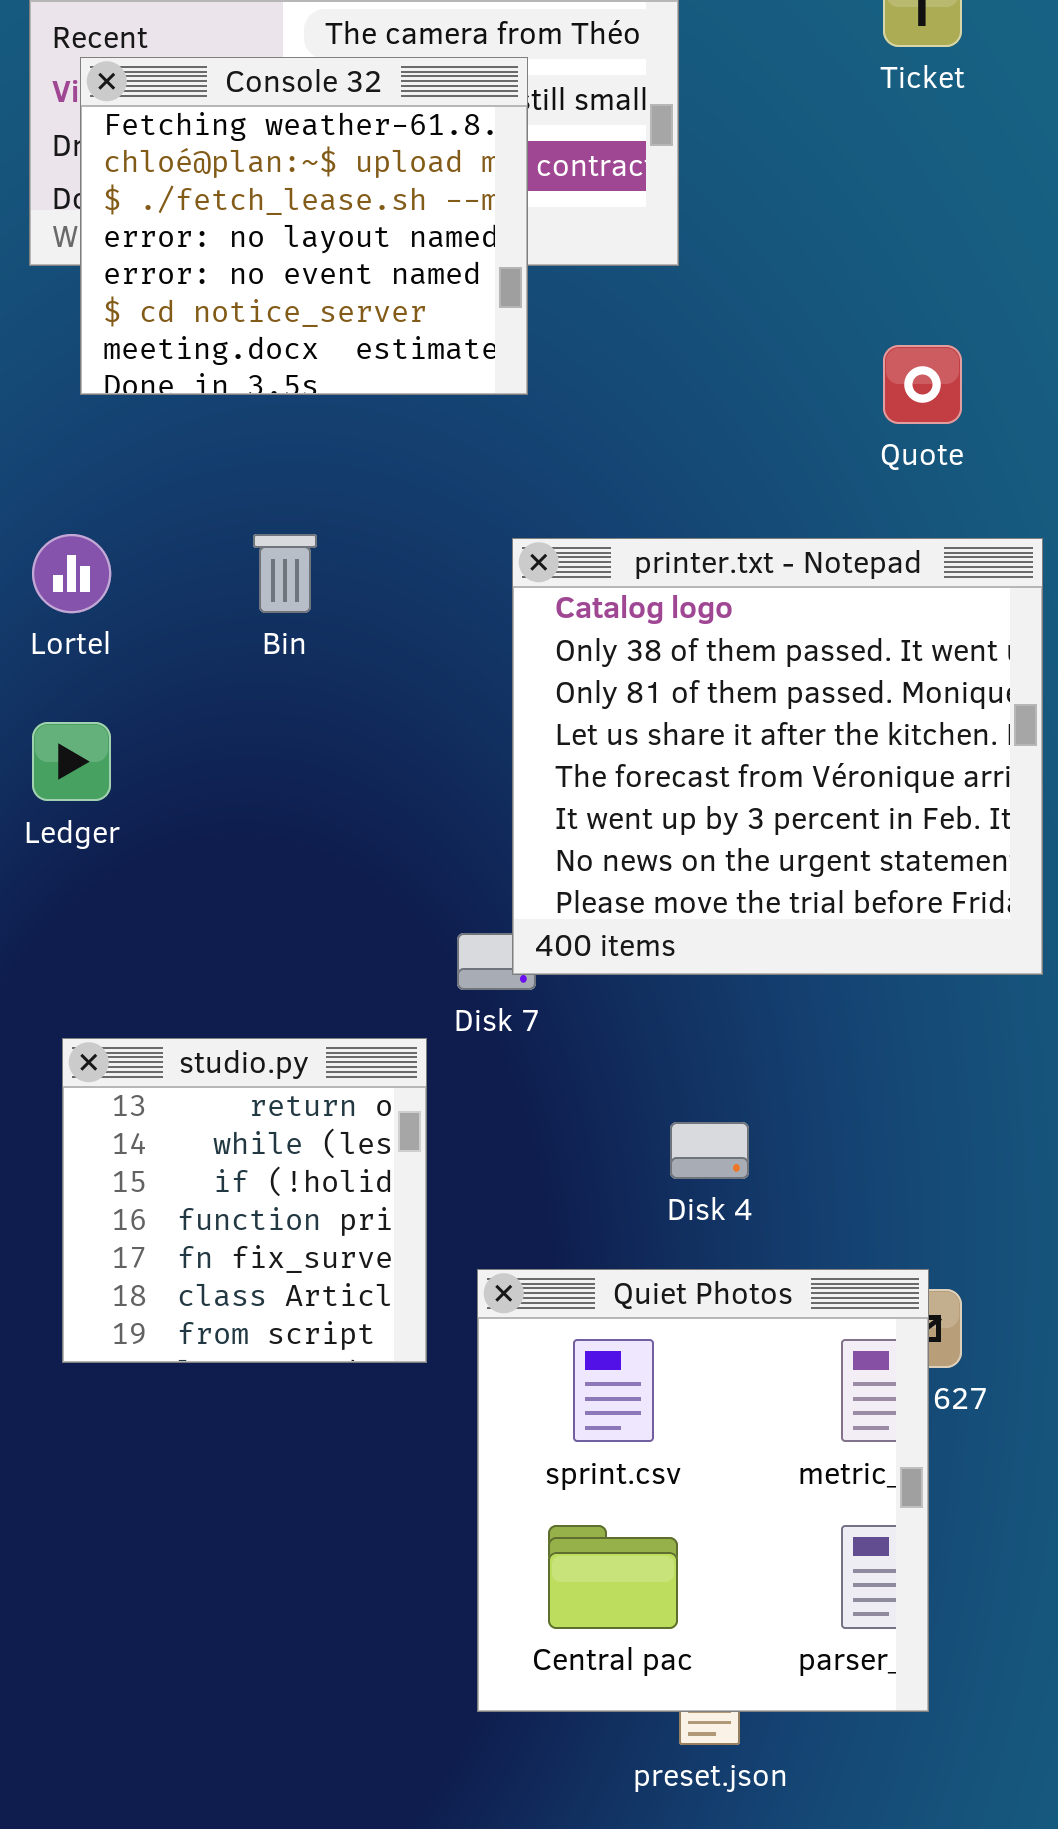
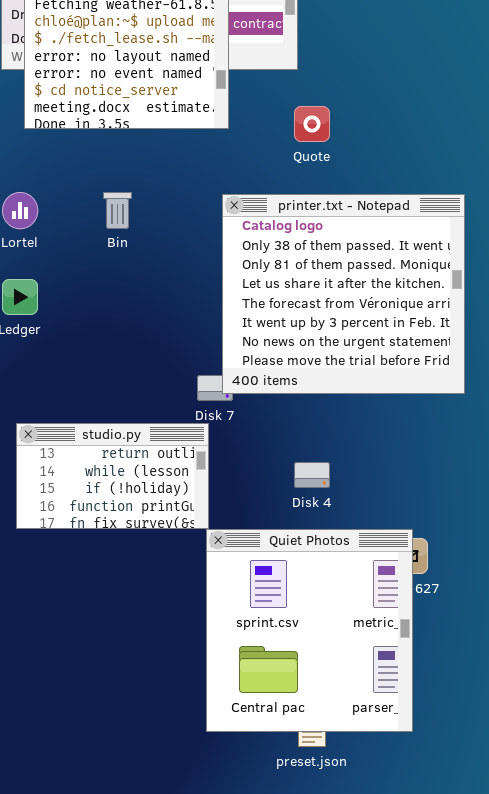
Quote: [883,345,962,424] -> [294,106,330,142], moved
studio.py: [62,1038,427,1363] -> [16,423,209,529], resized

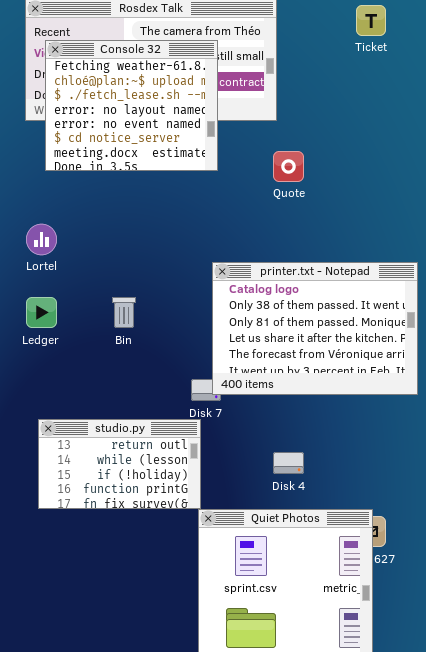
Bin: [103,192,132,229] -> [112,297,136,328], moved
printer.txt - Notepad: [222,194,465,394] -> [212,262,418,395], resized

